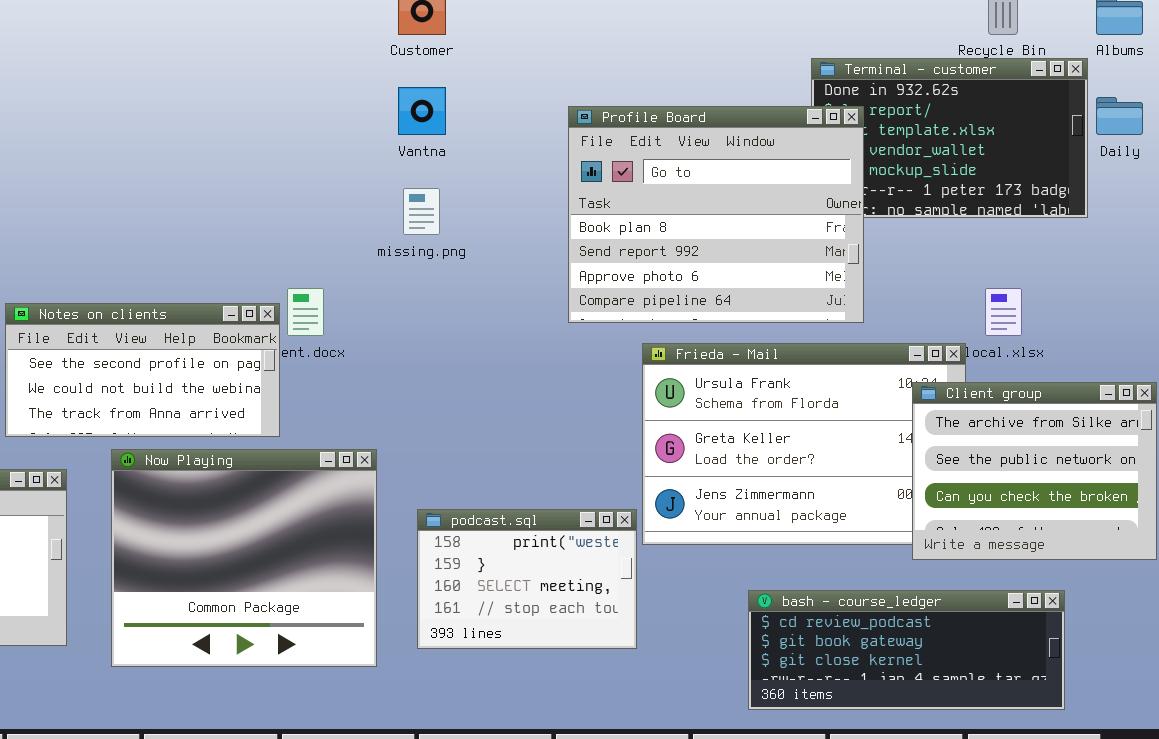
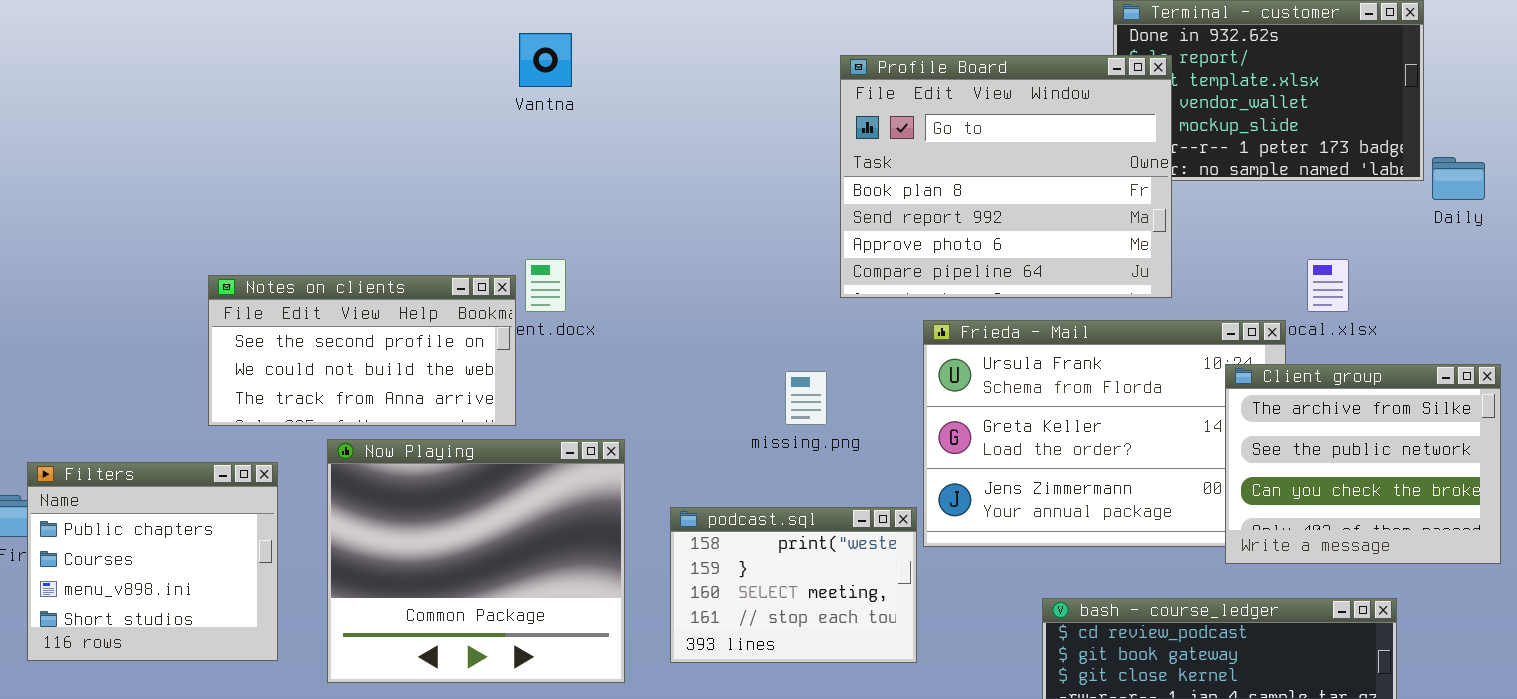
Vantna: [398,87,446,135] -> [519,33,572,87], moved
Daily: [1096,97,1143,135] -> [1432,157,1485,200], moved
missing.png: [403,188,440,235] -> [785,371,827,425], moved

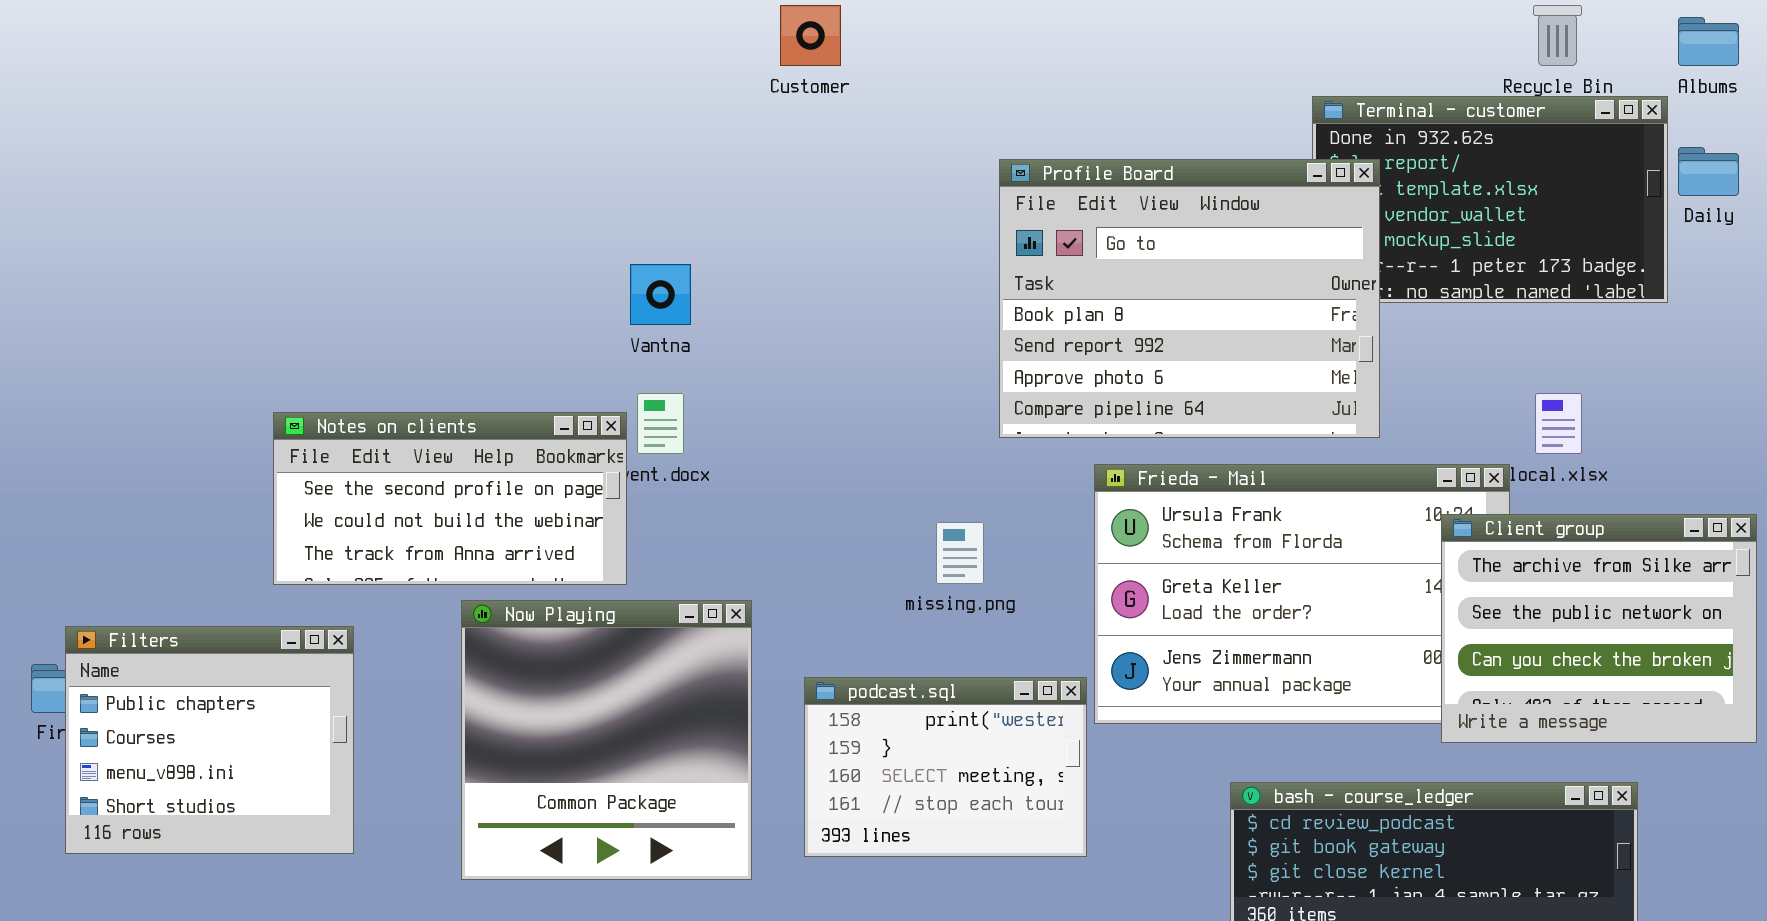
Vantna: [519,33,572,87] -> [630,264,691,325], moved
Daily: [1432,157,1485,200] -> [1678,147,1739,196], moved
Now Playing: [327,439,625,683] -> [461,600,752,880], resized

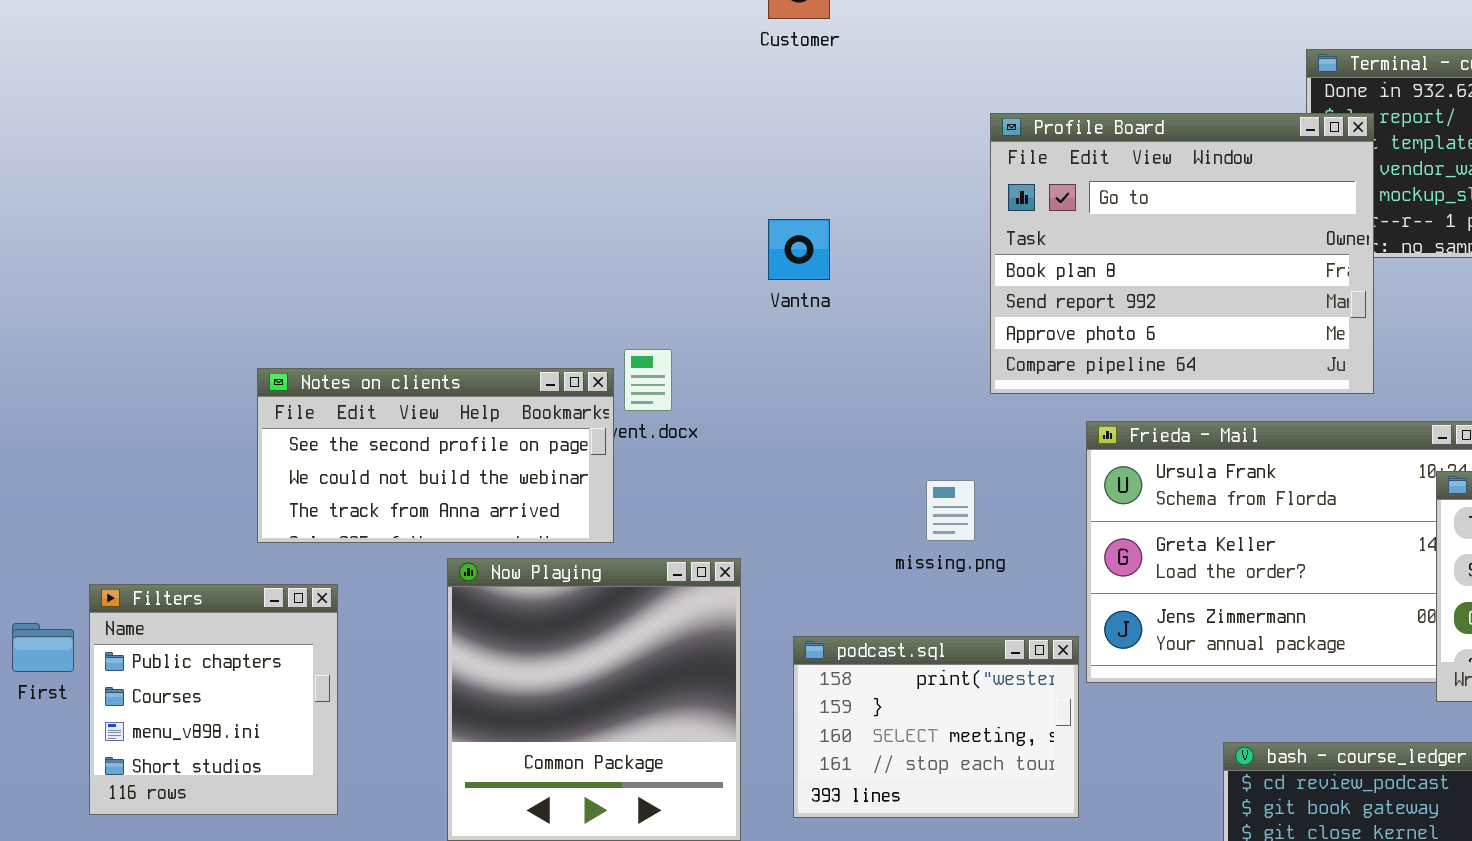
Vantna: [630,264,691,325] -> [768,219,830,280], moved
Filters: [65,626,354,854] -> [89,584,338,815], resized

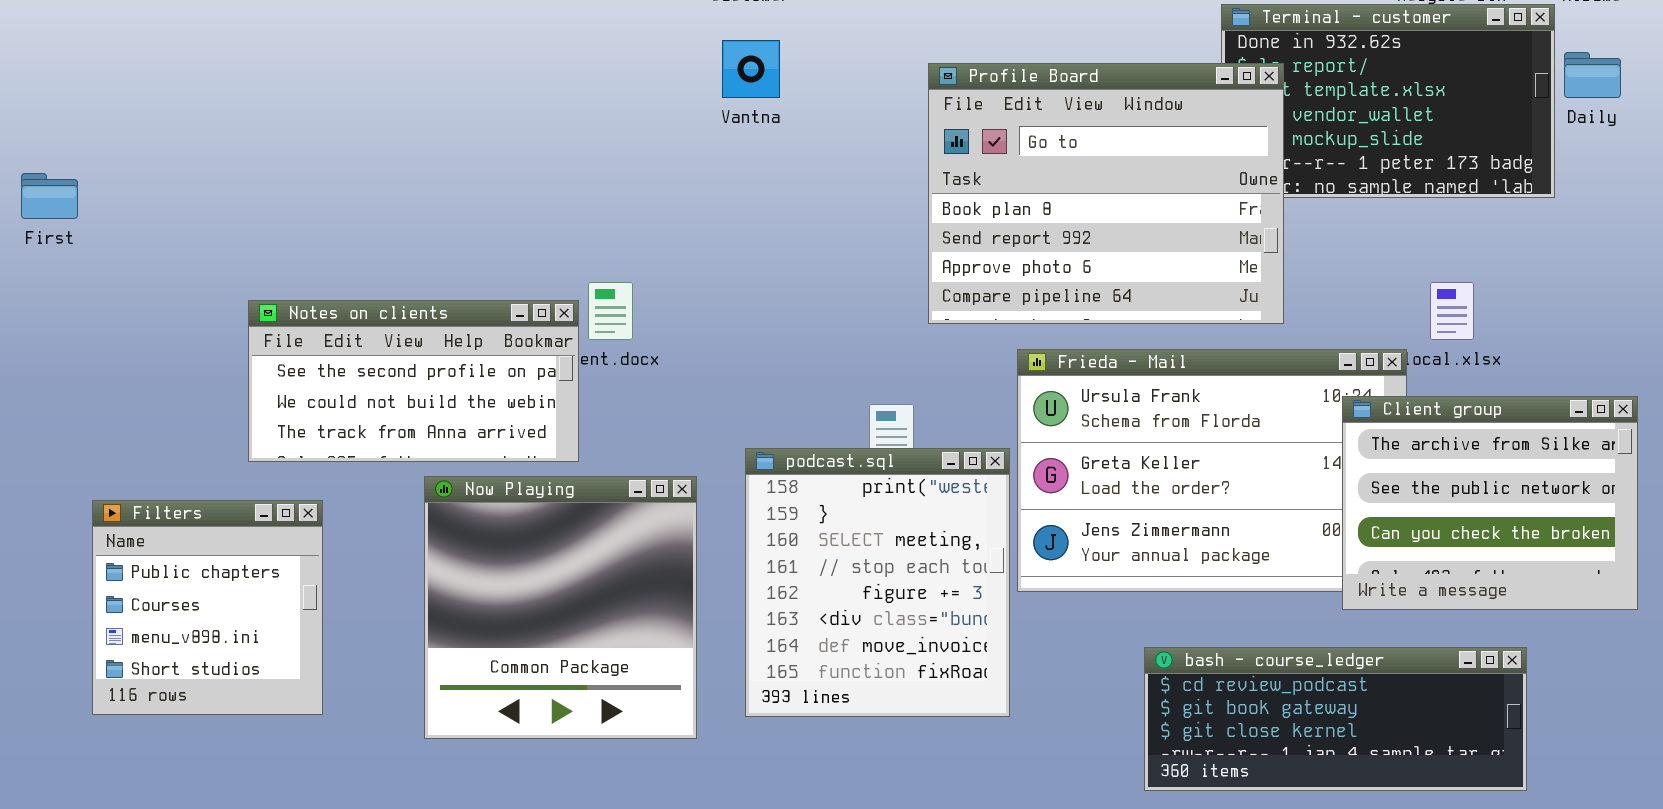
Vantna: [768,219,830,280] -> [722,40,780,98], moved
First: [12,623,74,672] -> [21,173,78,219], moved
podcast.sql: [793,636,1079,818] -> [745,448,1010,717], resized

